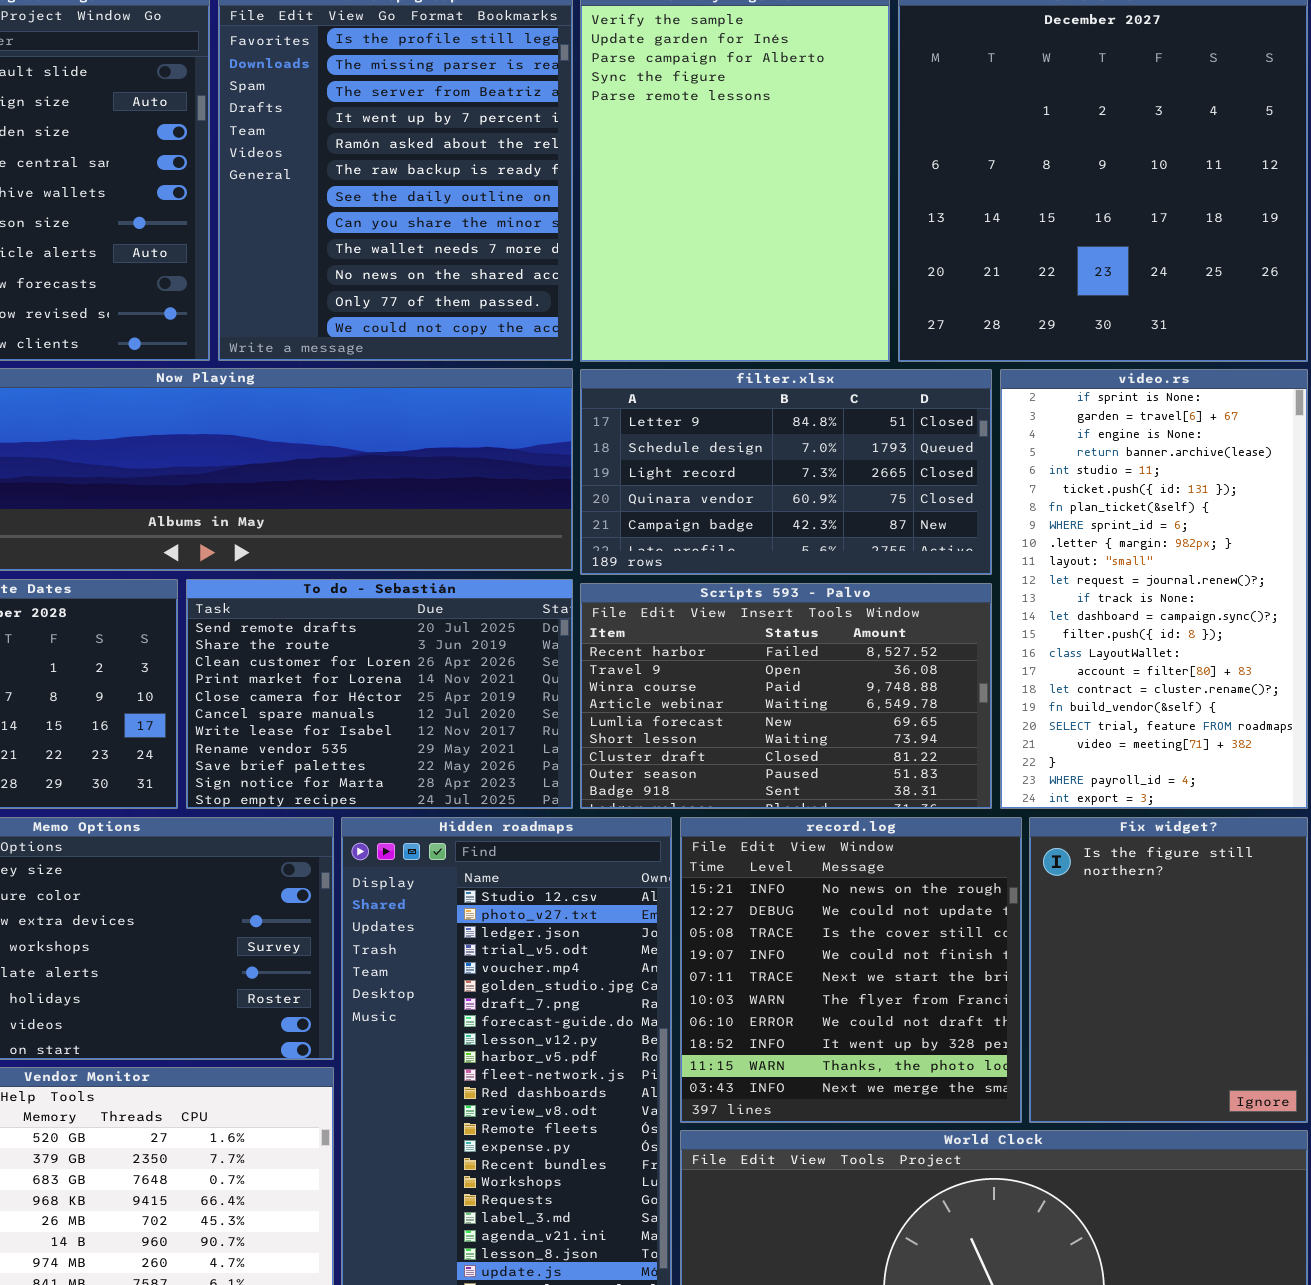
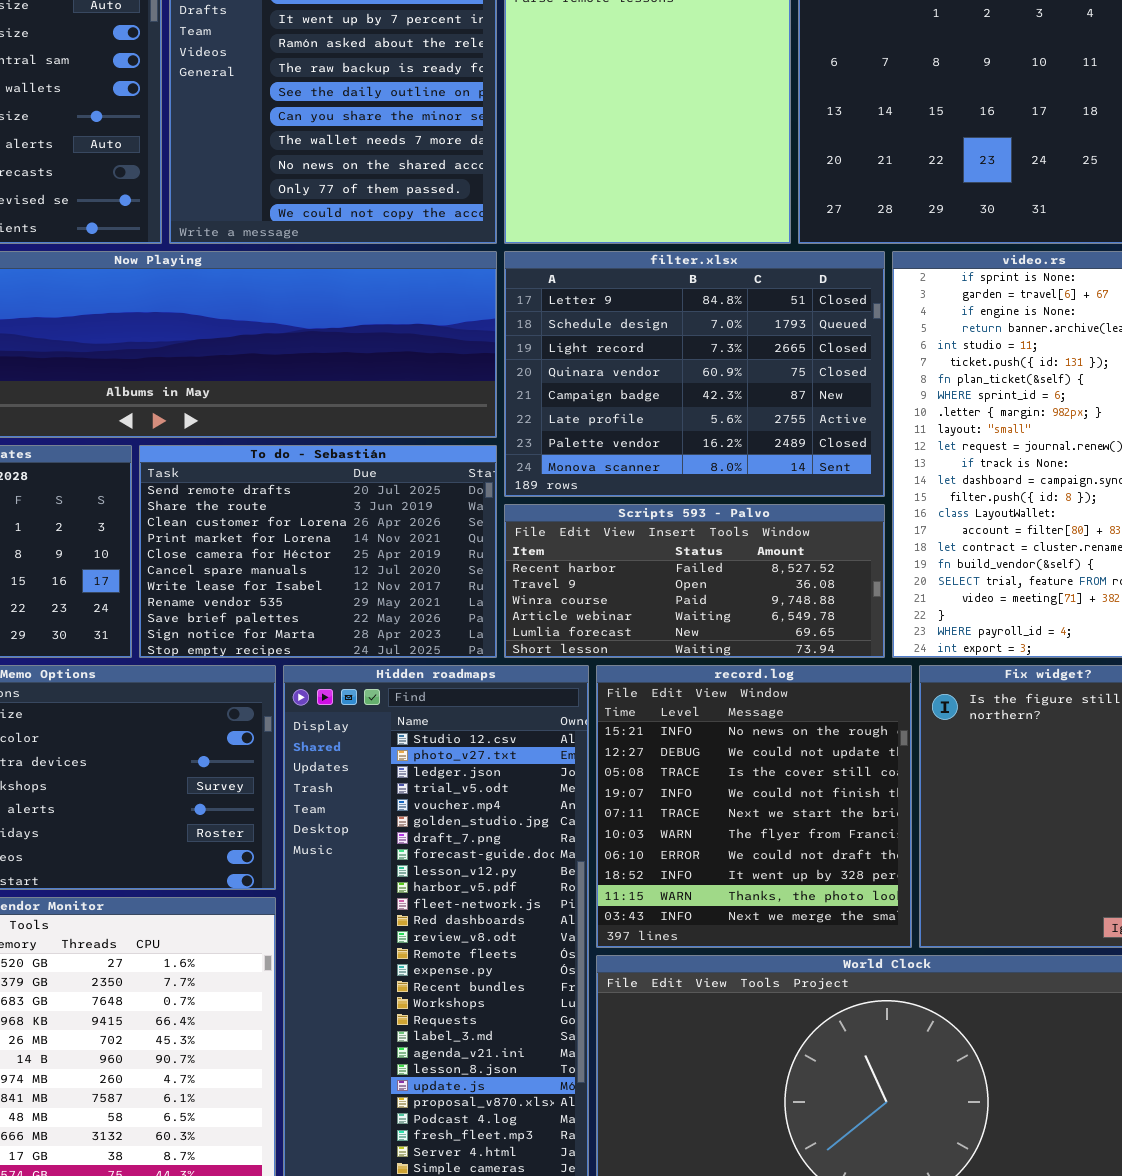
filter.xlsx: [580,369,992,575] -> [504,251,885,497], resized
Scripts 593 - Palvo: [580,583,992,809] -> [504,504,885,658], resized

